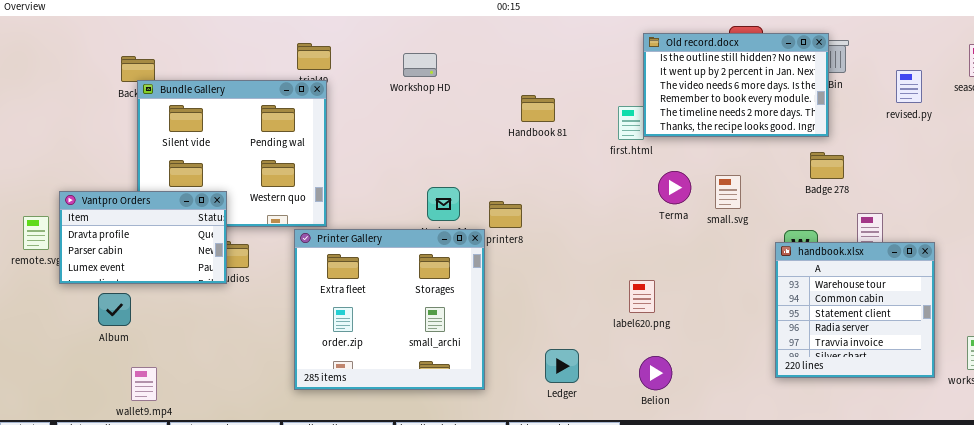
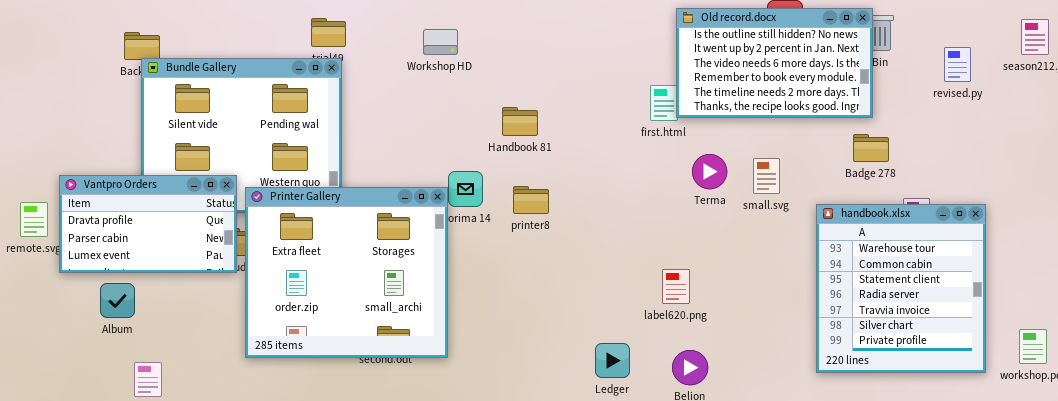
Handbook 81: [521,95,555,122] -> [502,107,538,136], moved
Printer Gallery: [294,229,485,390] -> [245,187,448,358], moved
handbook.xlsx: [775,242,935,378] -> [816,204,986,373], resized
Ledger: [545,349,579,383] -> [595,343,630,378], moved

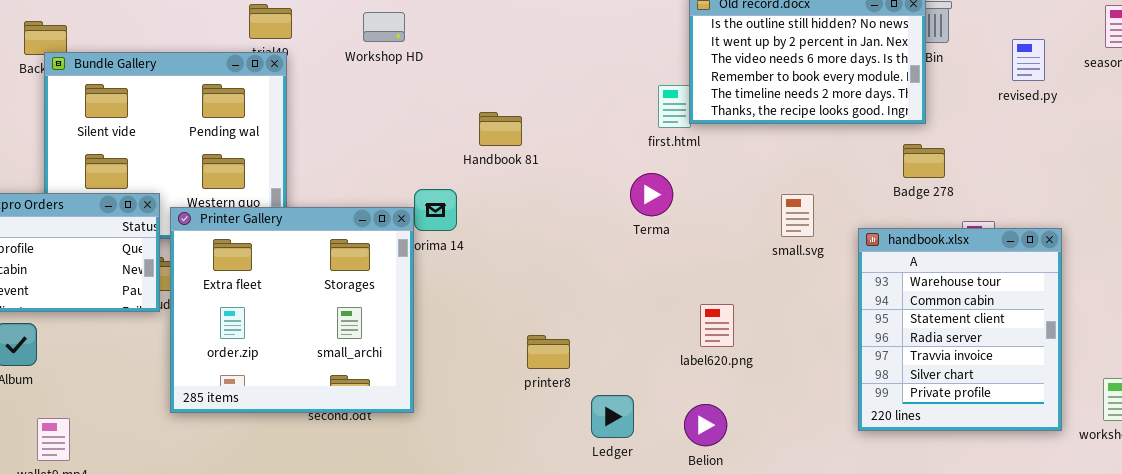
Workshop HD: [423,29,458,55] -> [363,12,405,42], moved
Terma: [692,154,727,189] -> [630,173,673,216], moved
small.svg: [753,158,780,194] -> [781,194,814,237], moved
printer8: [513,186,549,214] -> [527,335,570,369], moved
label620.png: [662,269,690,304] -> [700,304,734,347], moved

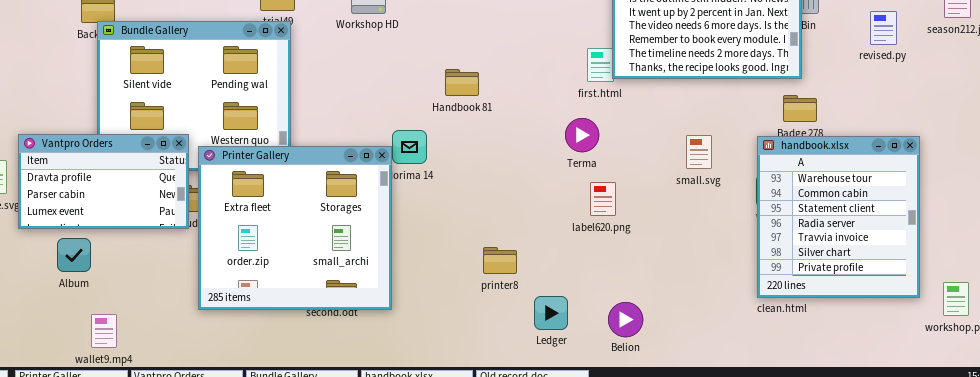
handbook.xlsx: [858,228,1062,431] -> [757,136,920,298], moved
label620.png: [700,304,734,347] -> [590,182,616,216], moved

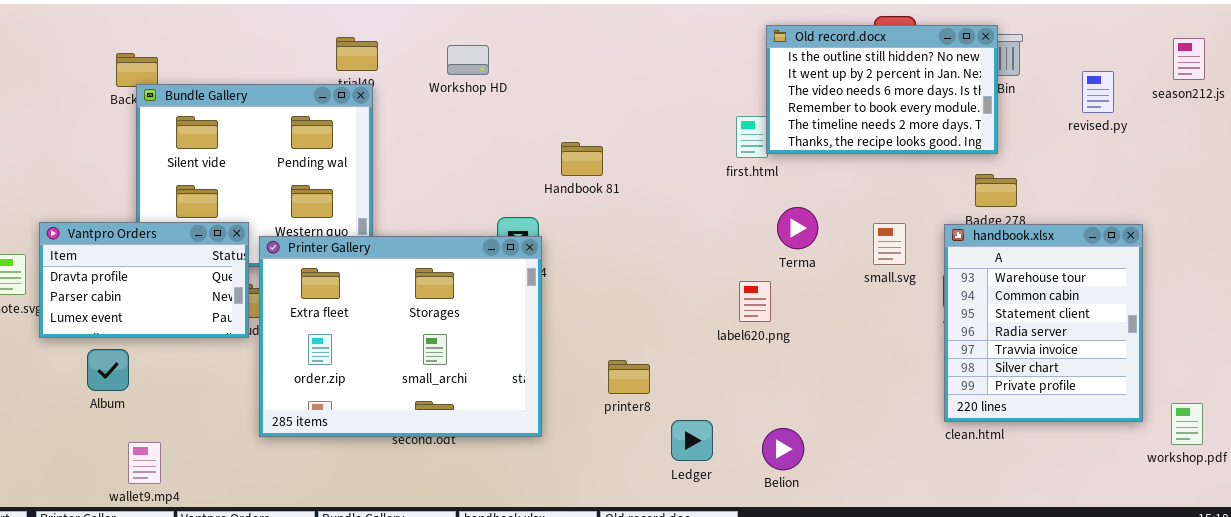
Terma: [565,118,599,152] -> [777,207,818,249], moved
small.svg: [686,135,712,169] -> [873,223,906,265], moved
Printer Gallery: [198,146,392,310] -> [259,236,542,437], resized

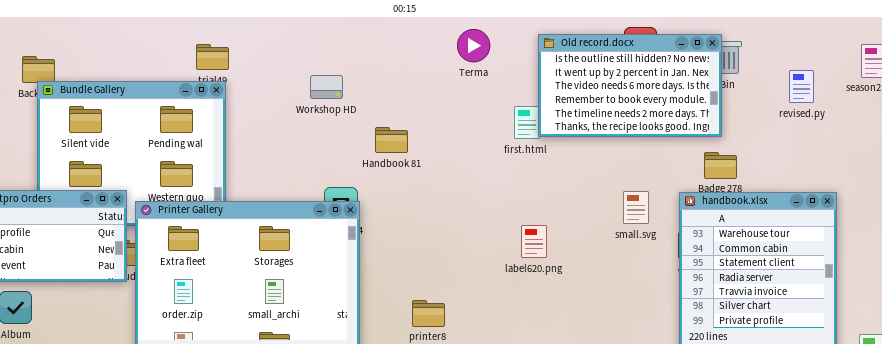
Workshop HD: [447,45,489,75] -> [310,75,343,99], moved
Terma: [777,207,818,249] -> [457,29,490,62], moved
label620.png: [739,281,771,322] -> [521,225,547,258], moved

